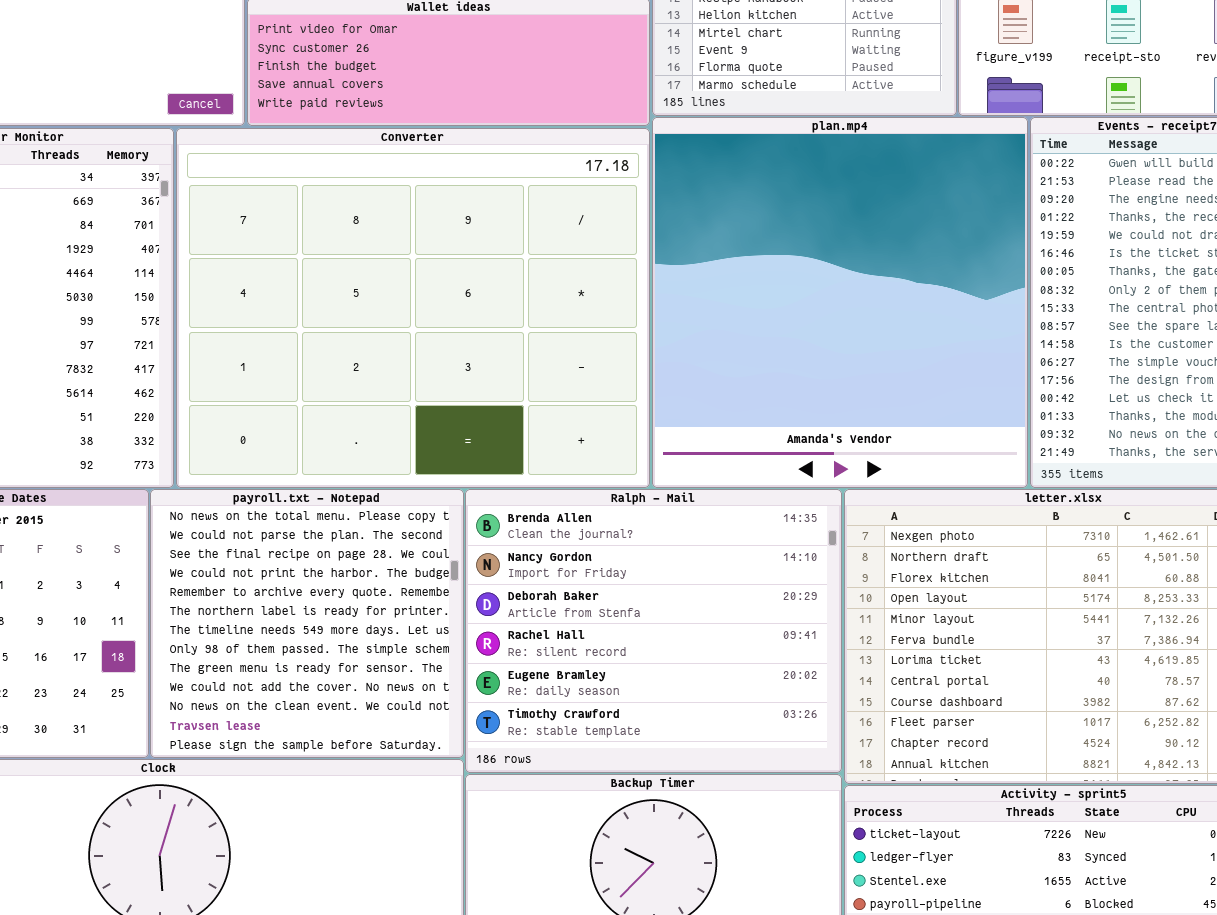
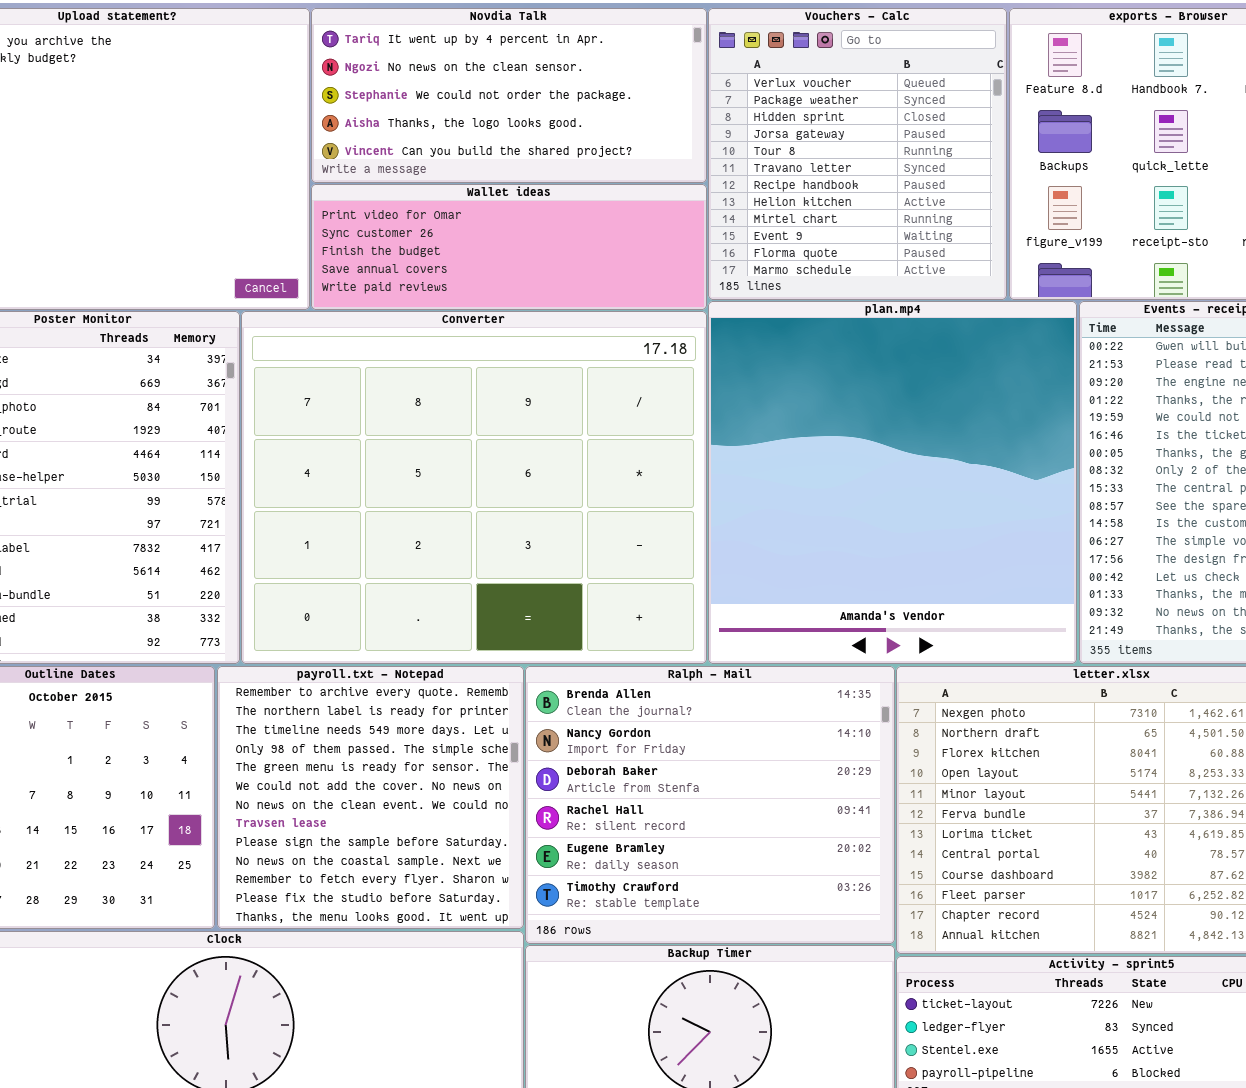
payroll.txt - Notepad: [150,489,464,758] -> [217,666,524,929], scrolled down 4 rows

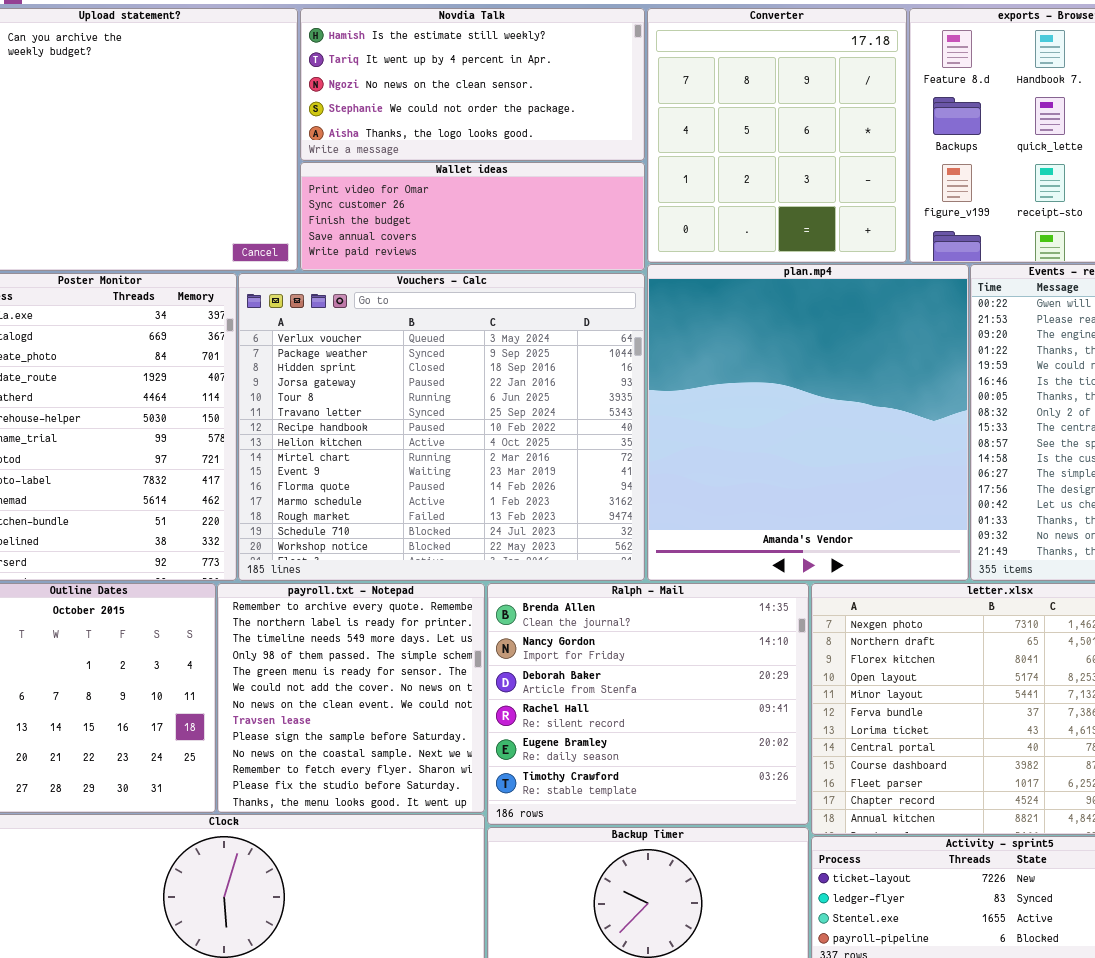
Novdia Talk: [311,8,707,183] -> [300,8,645,161], scrolled up 1 row
Vouchers - Calc: [708,8,1007,300] -> [238,273,645,581], moved, resized
Converter: [241,311,707,664] -> [647,8,907,263], moved, resized

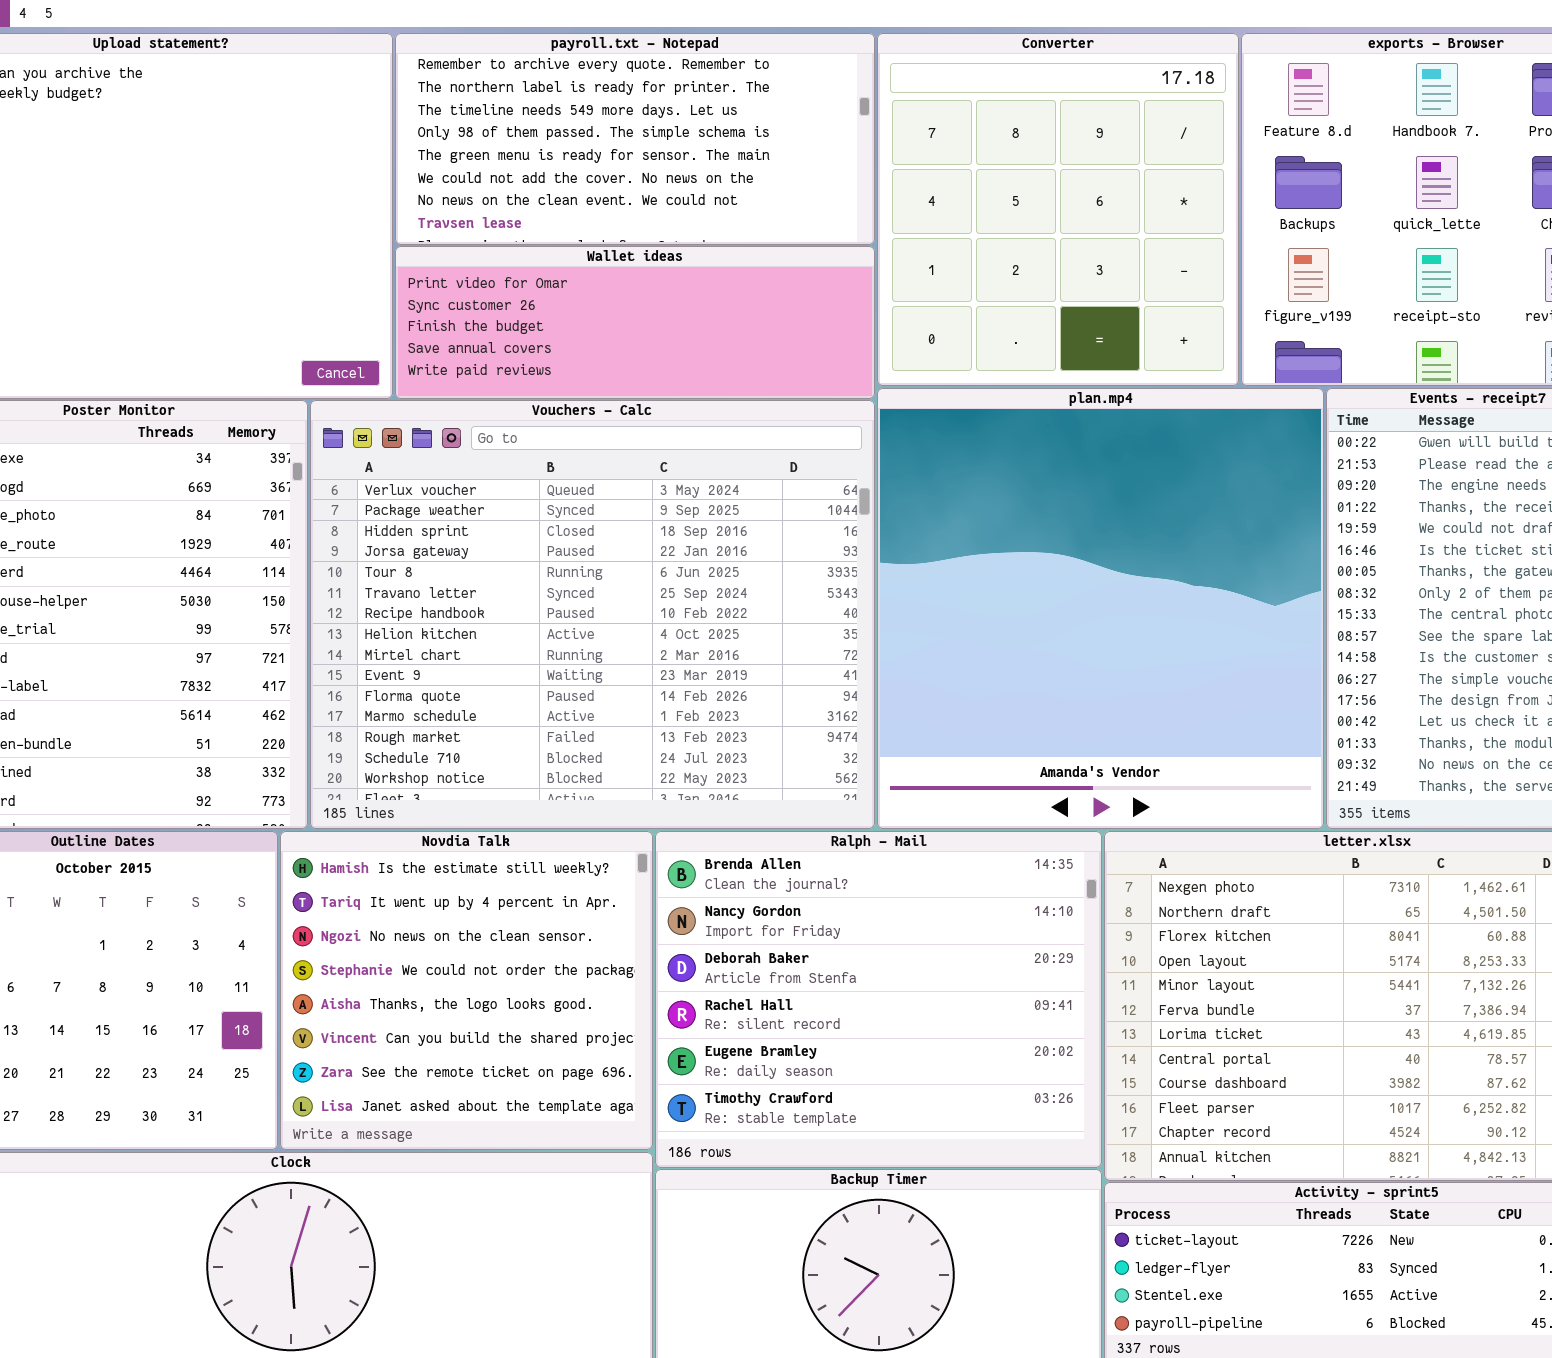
Novdia Talk: [300,8,645,161] -> [280,831,653,1150], moved, resized
payroll.txt - Notepad: [217,583,485,813] -> [395,33,875,245], moved, resized

